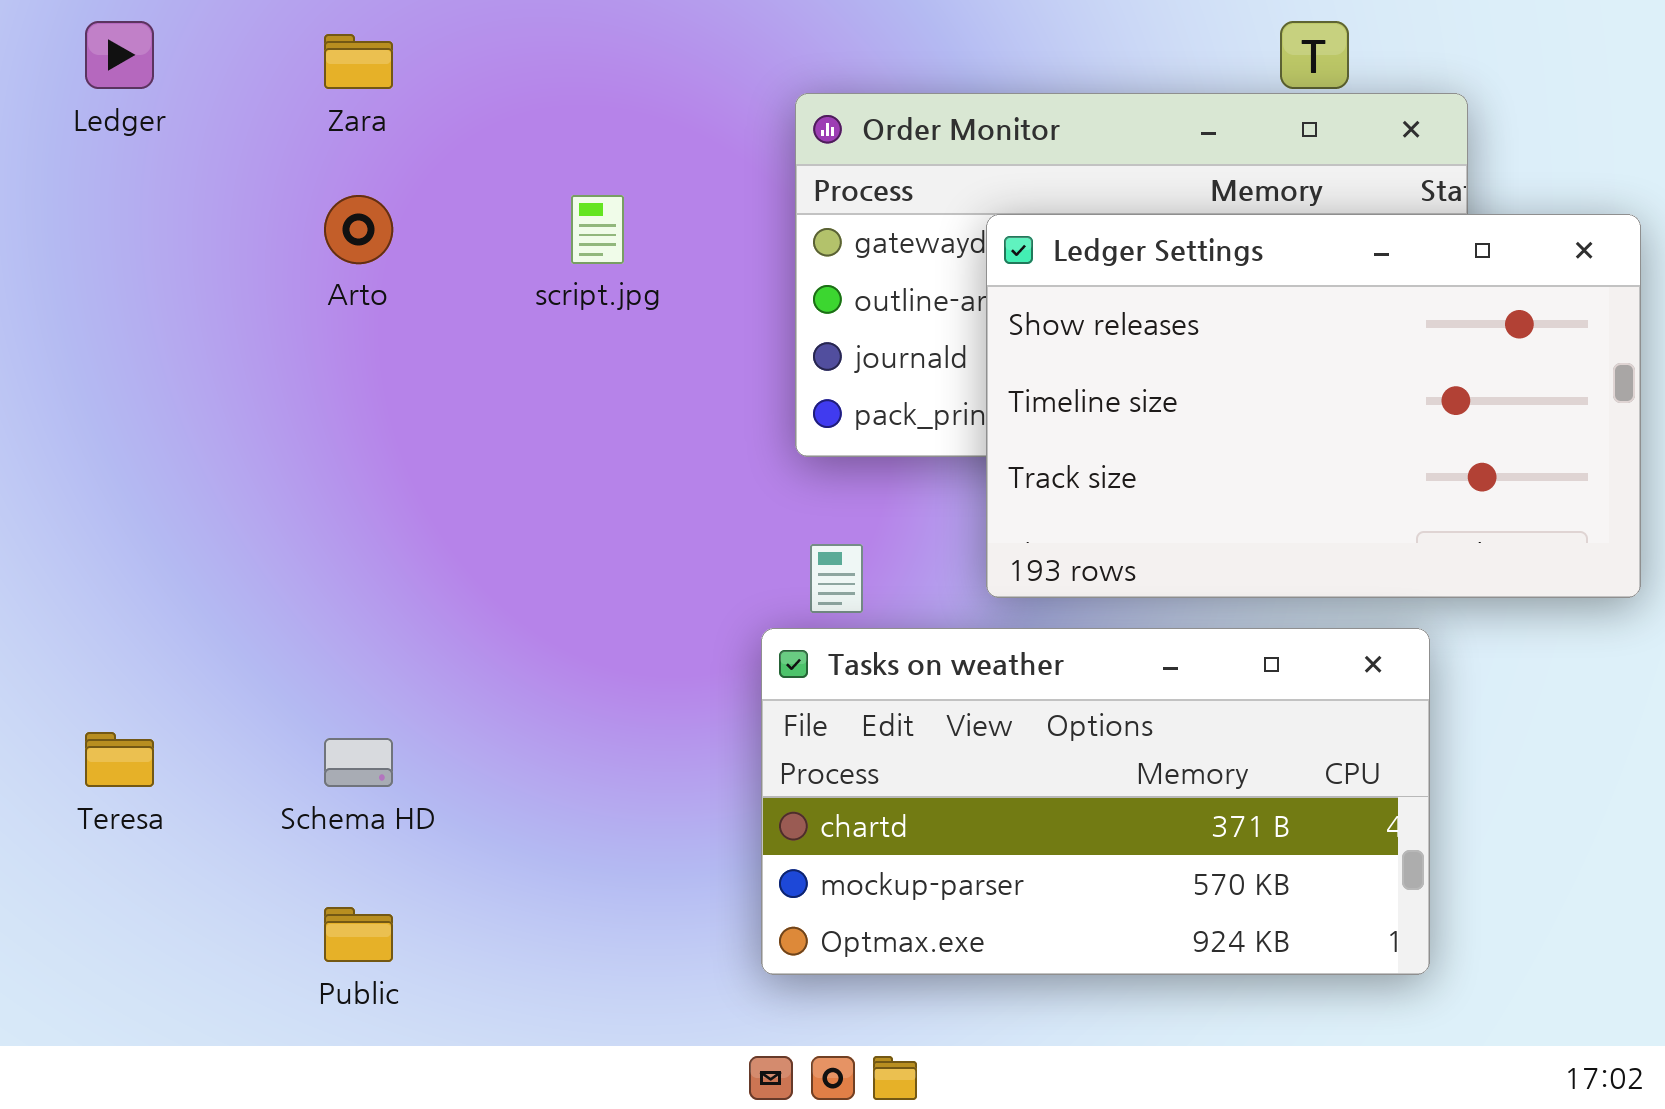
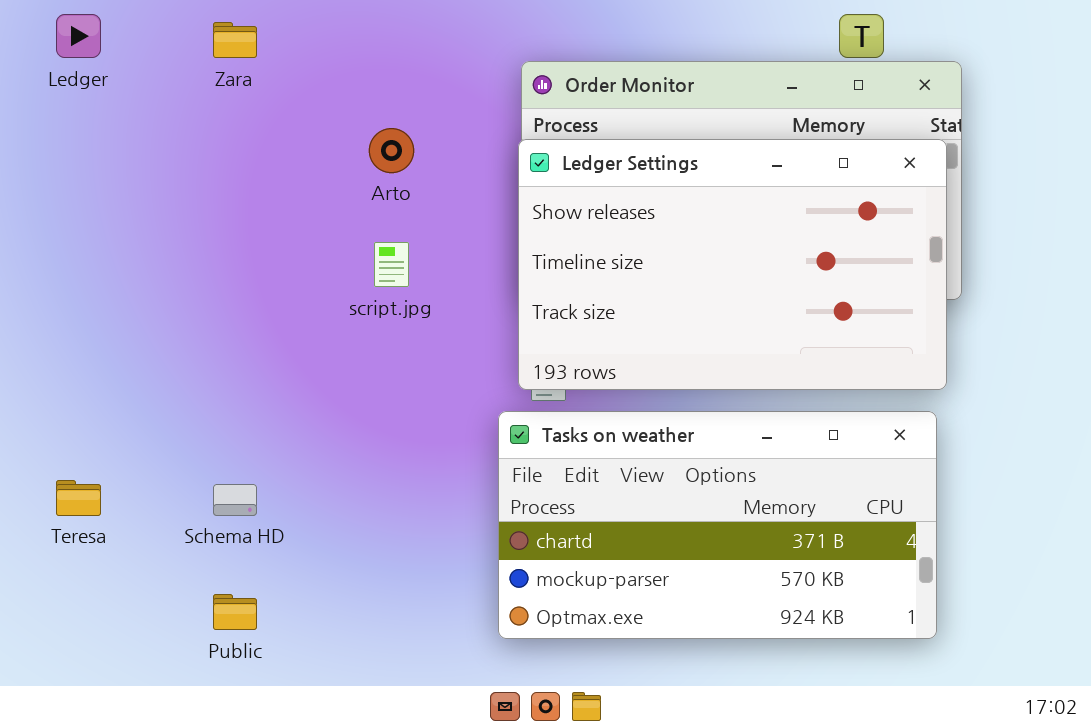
Arto: [324,195,393,264] -> [369,128,414,173], moved
script.jpg: [571,195,624,264] -> [374,242,409,287], moved
Ledger Settings: [986,214,1641,598] -> [518,139,947,390], moved

